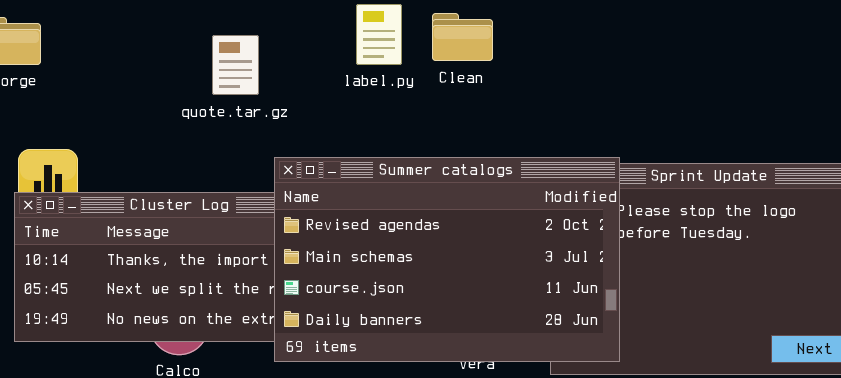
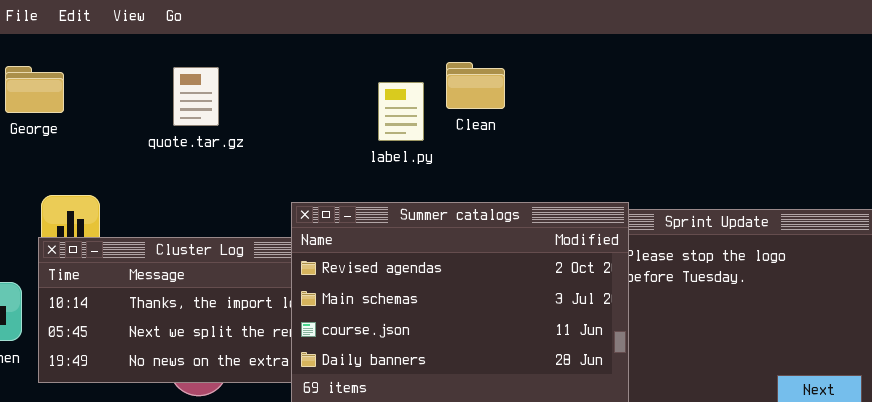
label.py: [356,4,402,65] -> [378,82,424,141], moved
quote.tar.gz: [212,35,259,95] -> [173,67,219,126], moved

